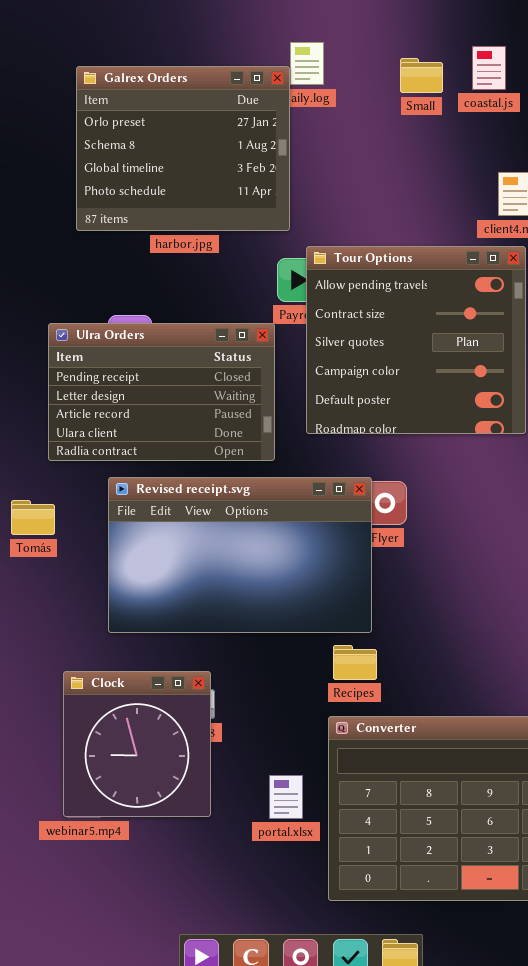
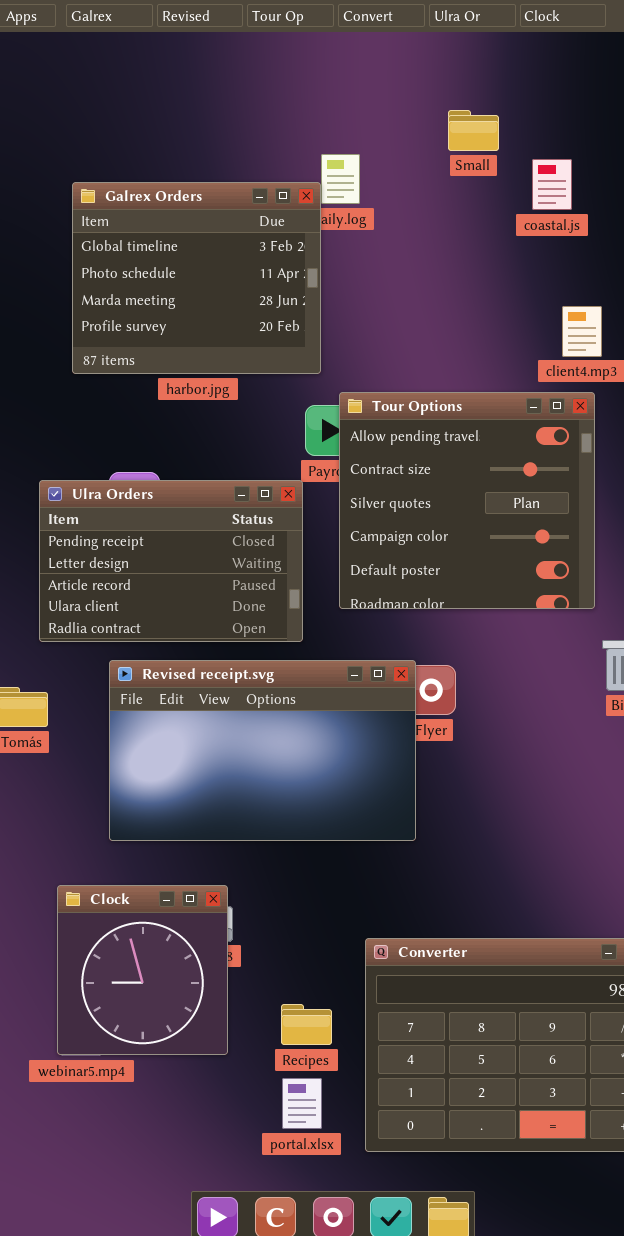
Small: [400,58,443,93] -> [448,110,499,151], moved
Galrex Orders: [76,66,290,231] -> [72,182,321,374], scrolled down 2 rows
Recipes: [333,645,377,680] -> [281,1004,332,1045], moved
portal.xlsx: [269,775,303,819] -> [282,1078,322,1129], moved

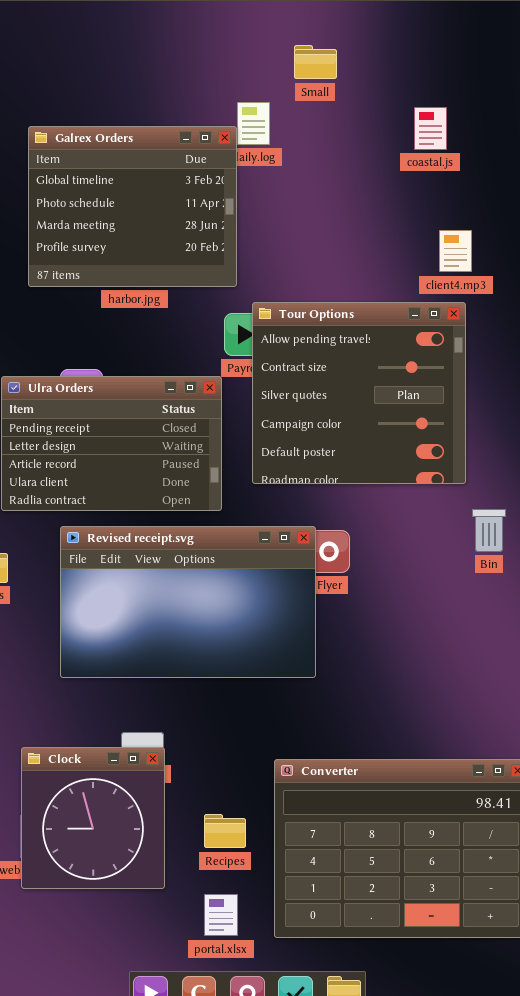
Small: [448,110,499,151] -> [294,45,337,79], moved
Clock: [57,885,228,1055] -> [21,747,165,889], moved
portal.xlsx: [282,1078,322,1129] -> [204,894,238,936], moved

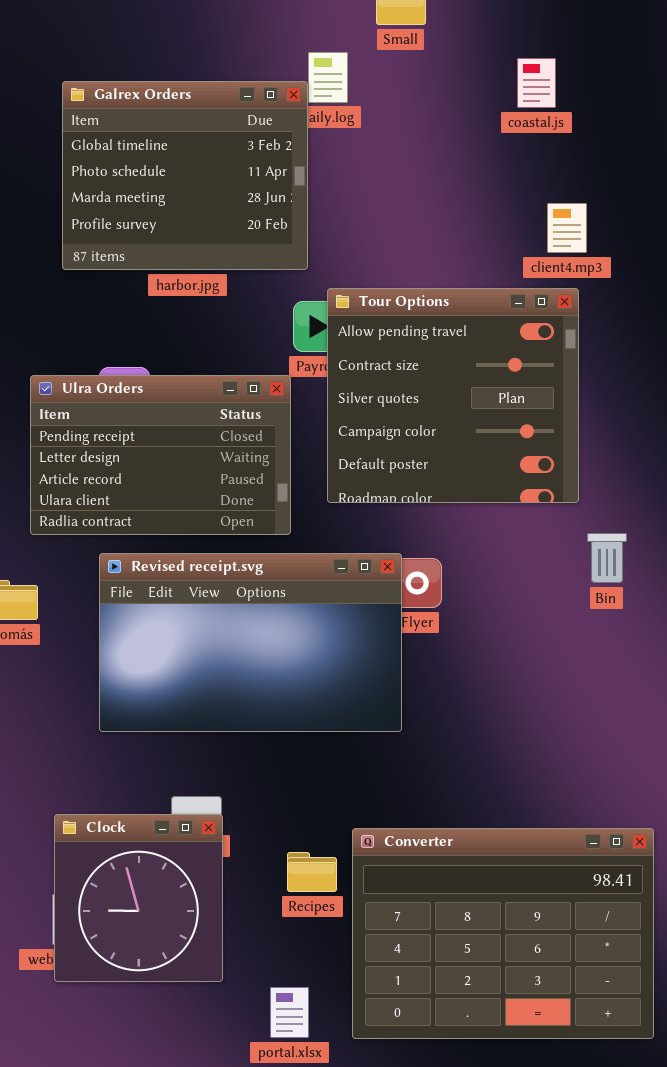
Recipes: [204,814,246,848] -> [287,852,337,892], moved

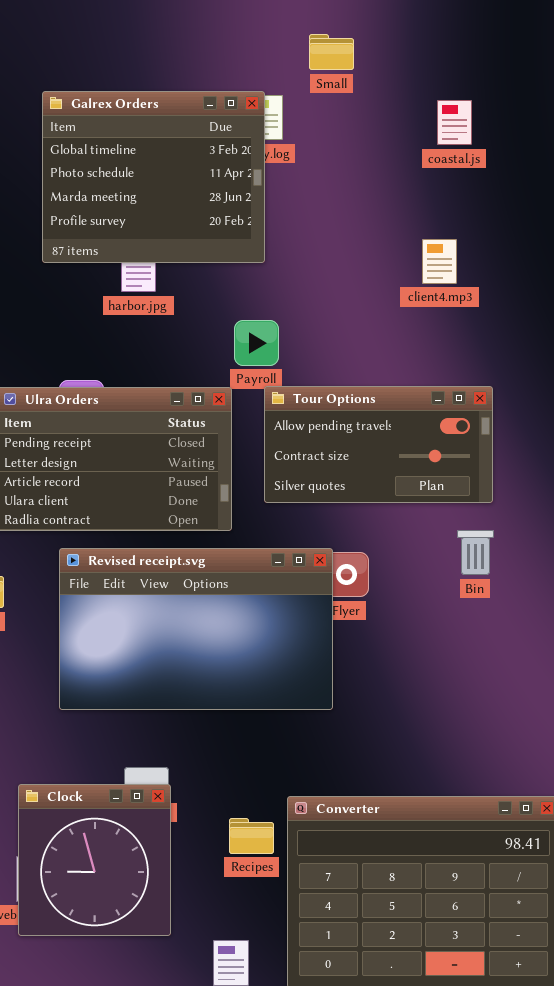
Galrex Orders: [62,81,308,270] -> [42,91,265,263], moved
client4.mp3: [547,203,587,253] -> [422,239,457,284], moved
Tour Options: [327,288,579,503] -> [264,386,493,503], resized
Bin: [587,533,627,583] -> [457,530,494,575], moved

